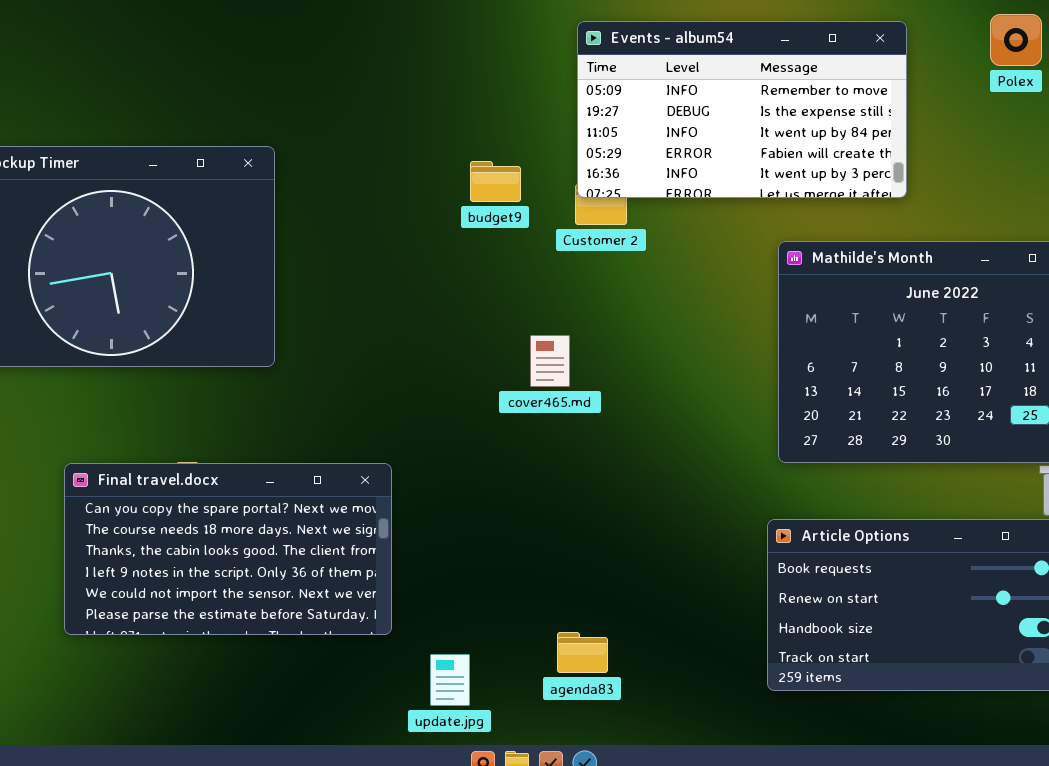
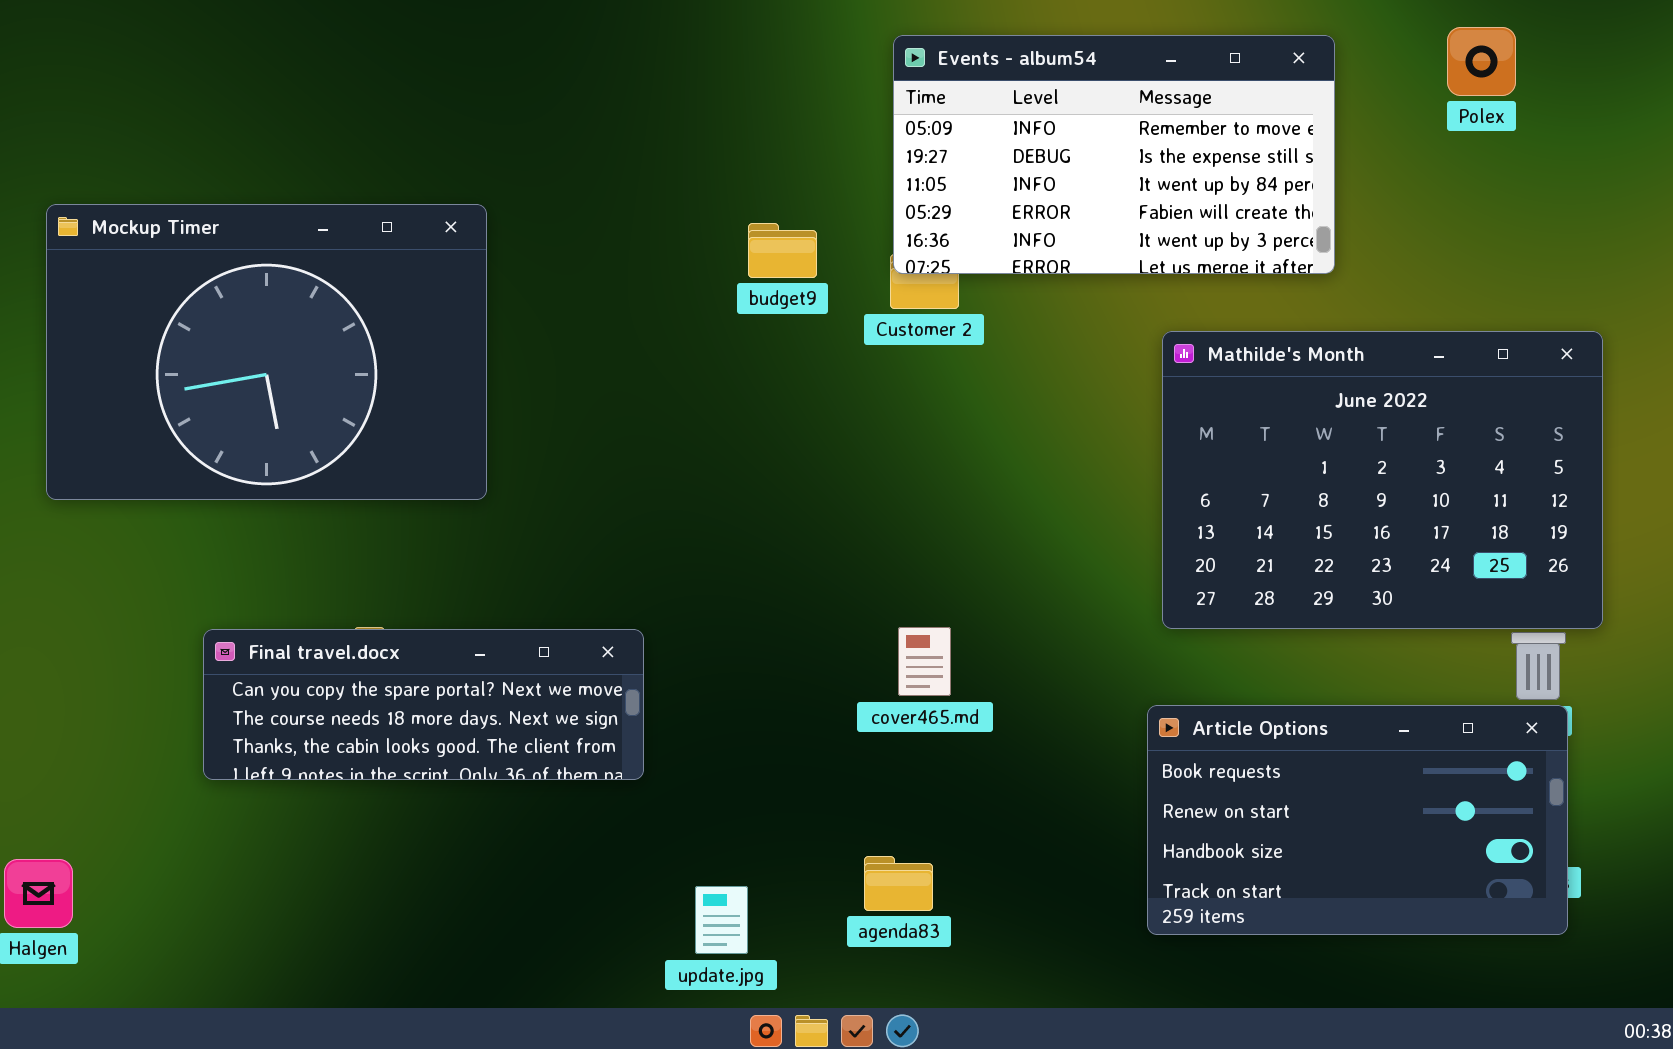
cover465.md: [530,335,570,387] -> [898,627,951,696], moved
Final travel.docx: [64,463,392,635] -> [203,629,644,780], resized

